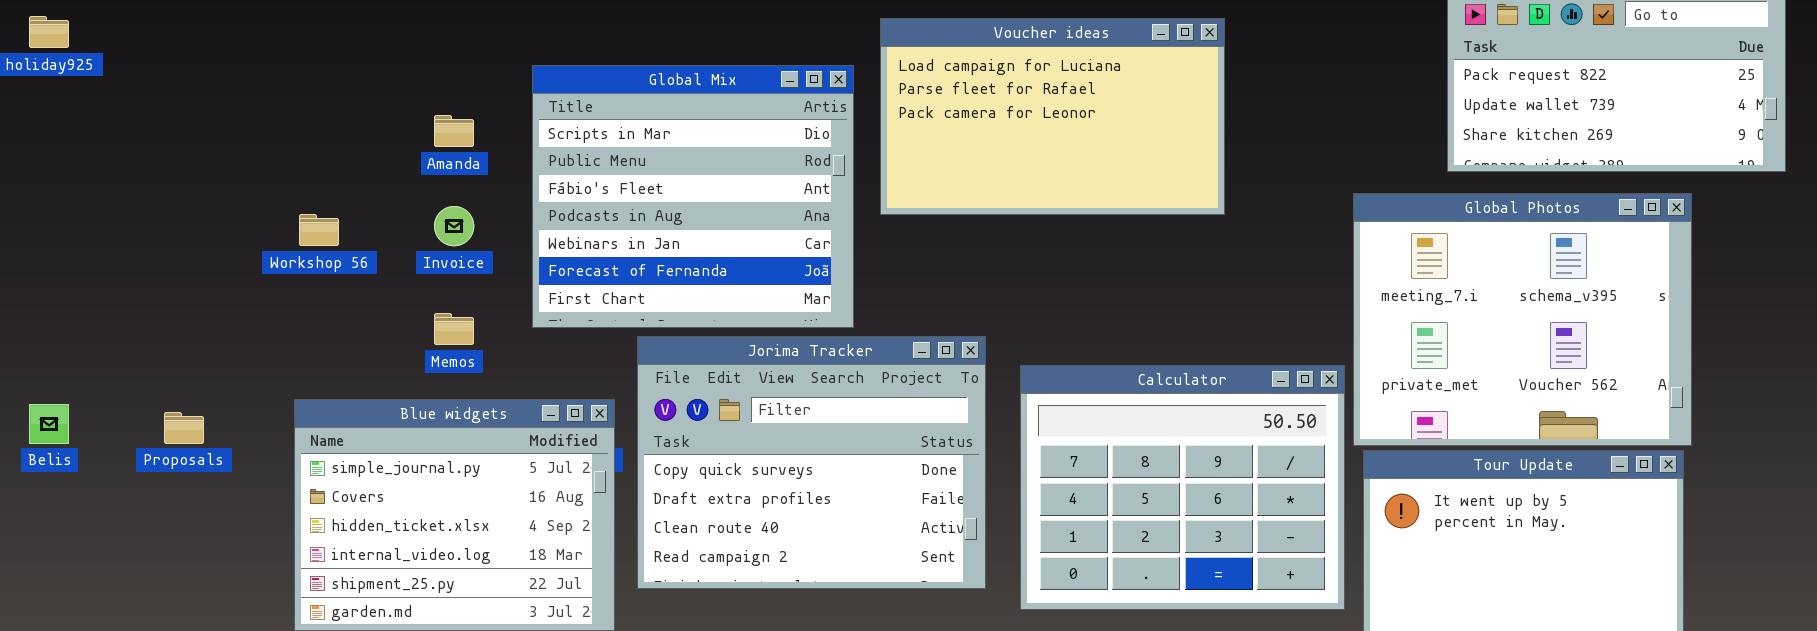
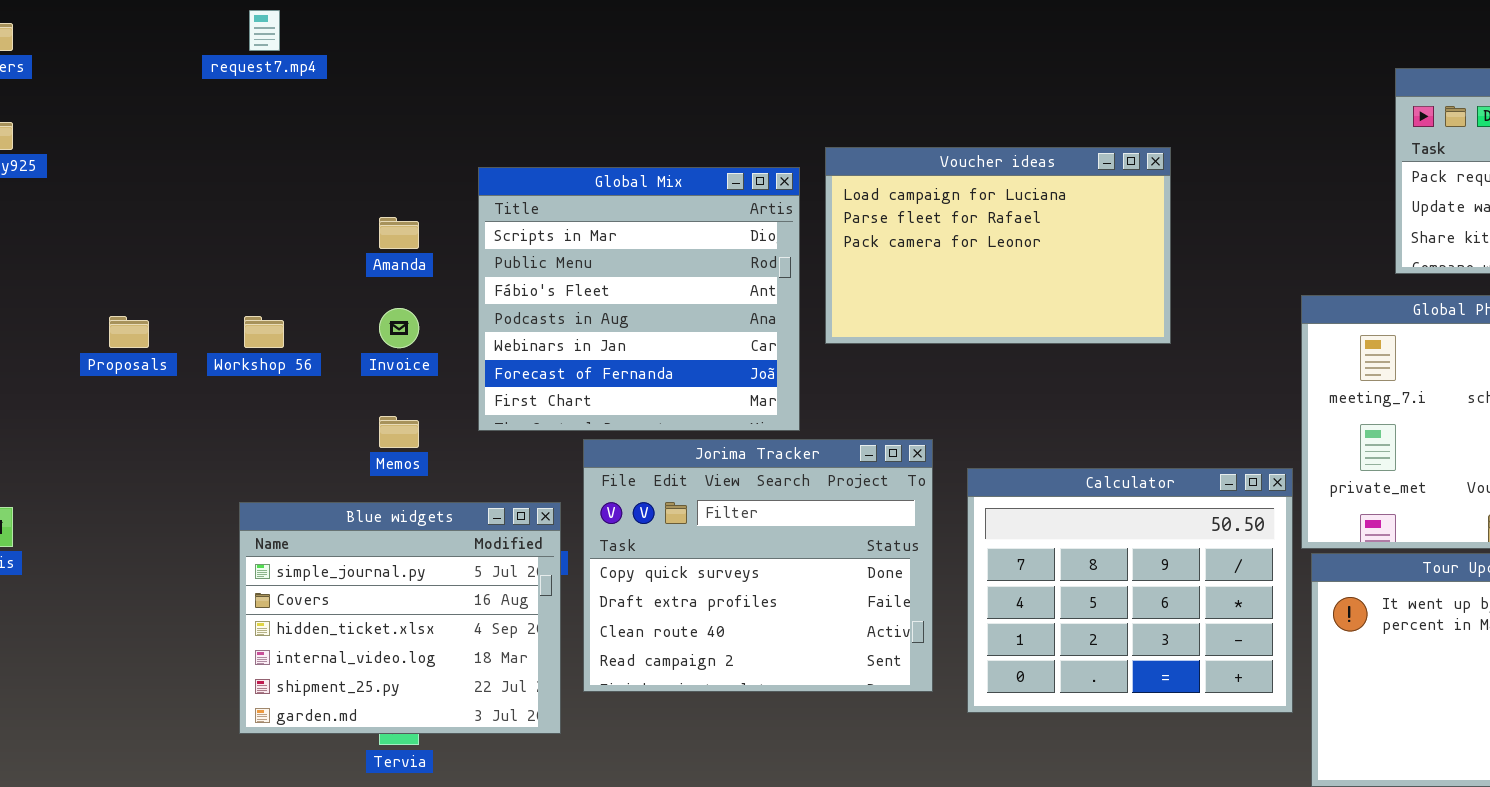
Voucher ideas: [880,18,1225,215] -> [825,147,1171,344], moved
Proposals: [164,412,204,444] -> [109,316,149,348], moved

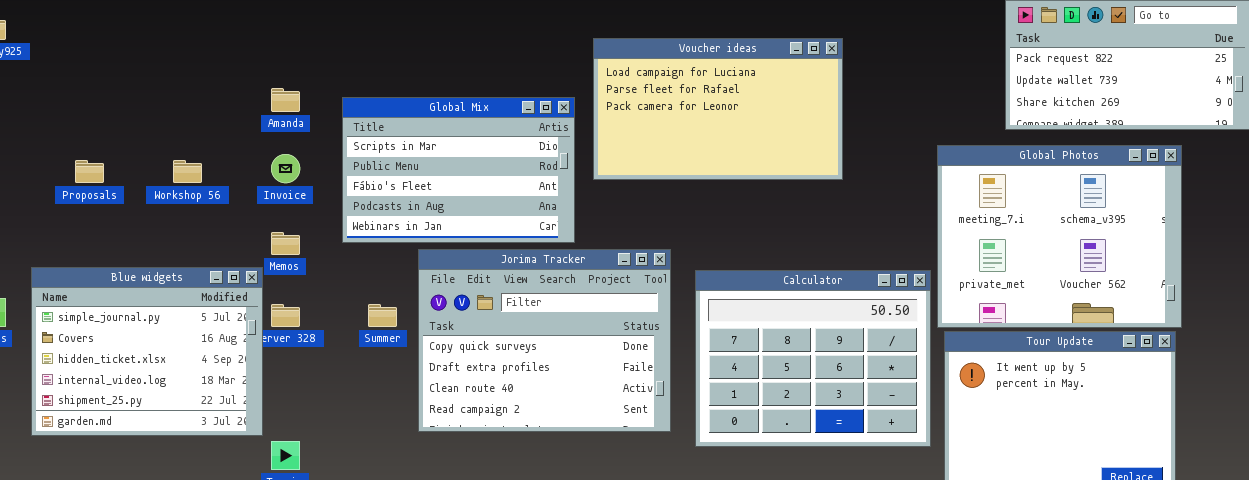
Global Mix: [478,167,800,431] -> [342,97,575,243], resized
Blue widgets: [239,502,561,734] -> [31,267,263,436], moved

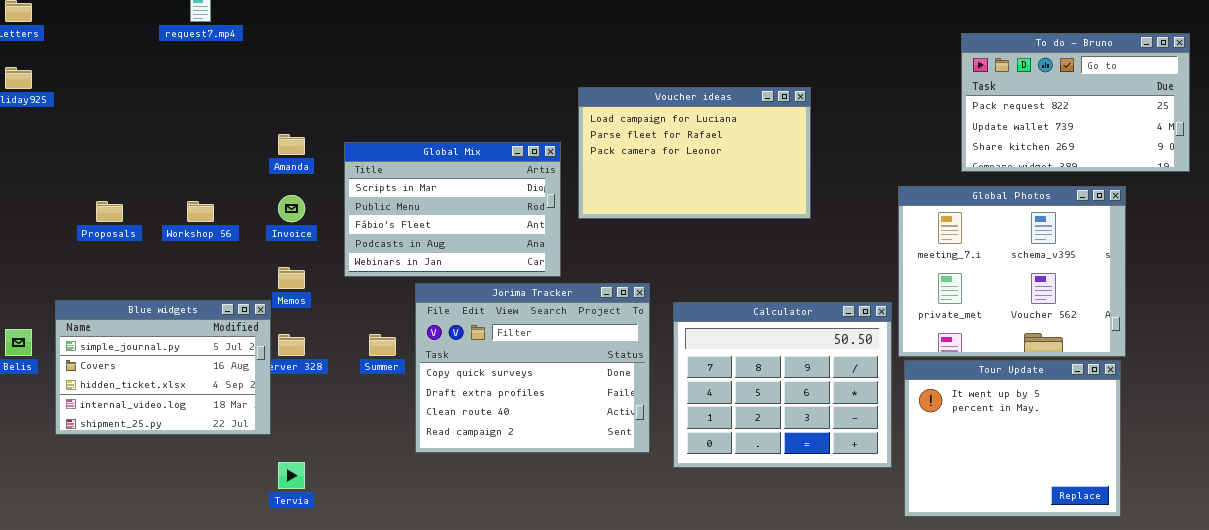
Blue widgets: [31,267,263,436] -> [55,300,271,435], resized

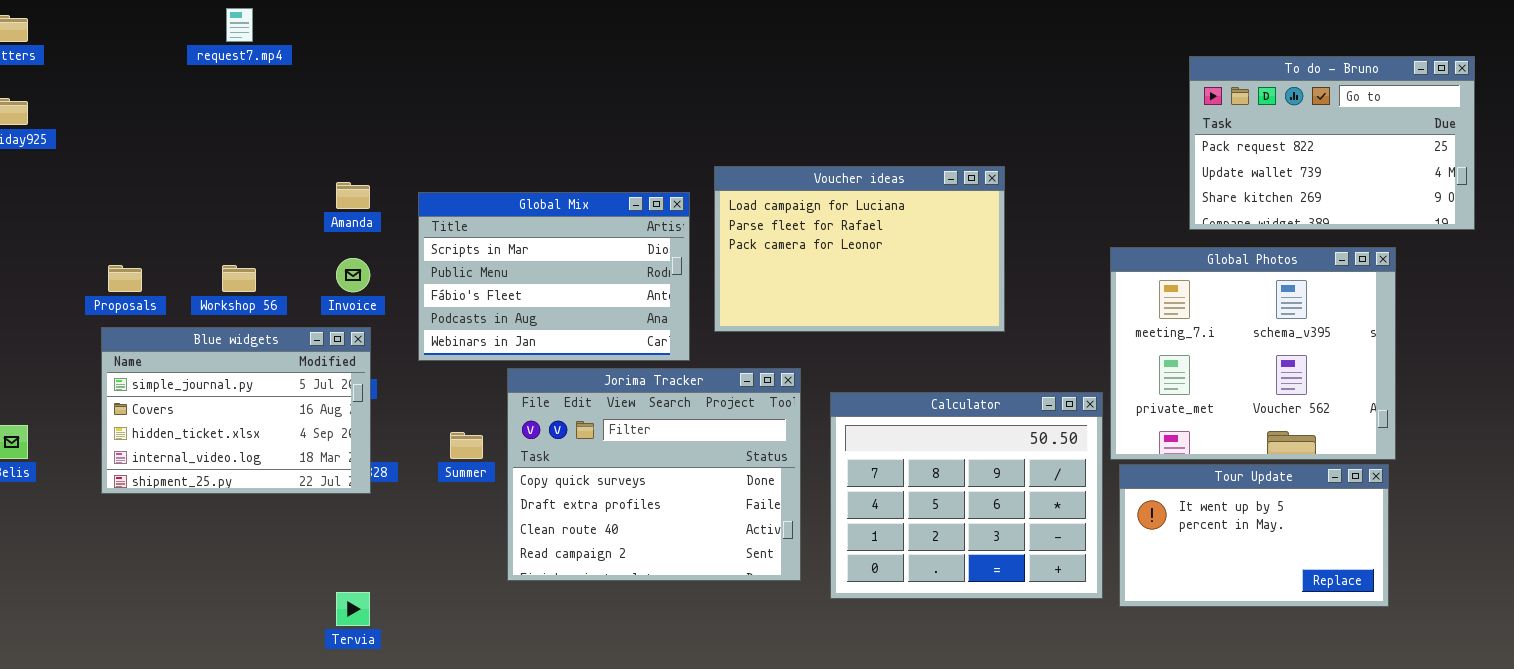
Voucher ideas: [578,87,811,219] -> [714,166,1005,332], moved
Blue widgets: [55,300,271,435] -> [101,327,371,494], moved
Tour Update: [904,360,1121,517] -> [1119,464,1389,607], resized

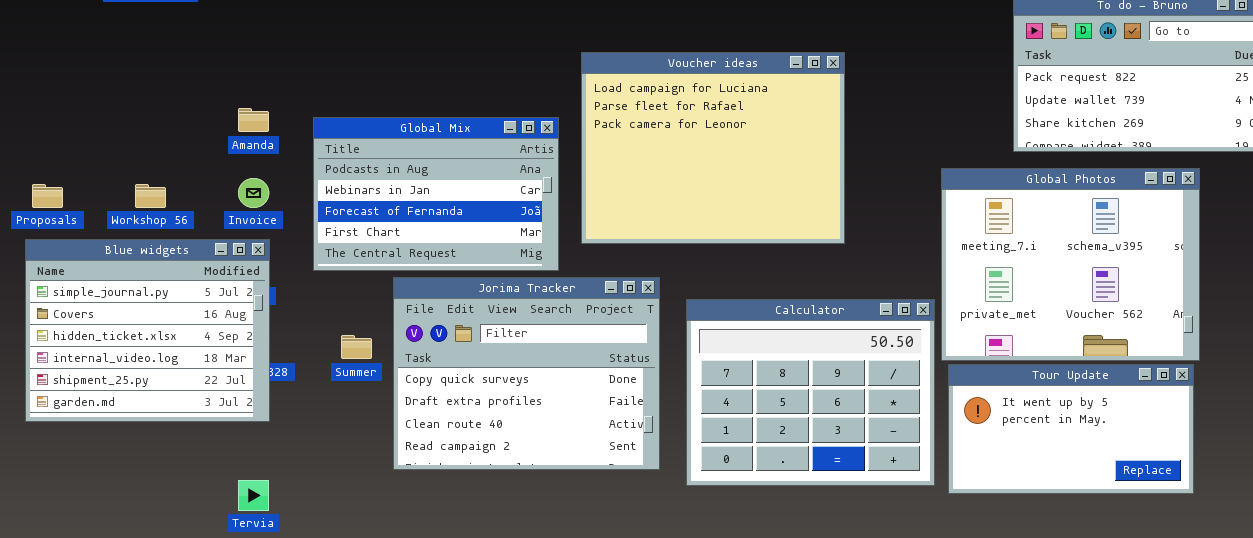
Voucher ideas: [714,166,1005,332] -> [581,52,845,244], resized
Global Mix: [418,192,690,361] -> [313,117,559,271], scrolled down 3 rows
Blue widgets: [101,327,371,494] -> [25,239,270,422], resized

